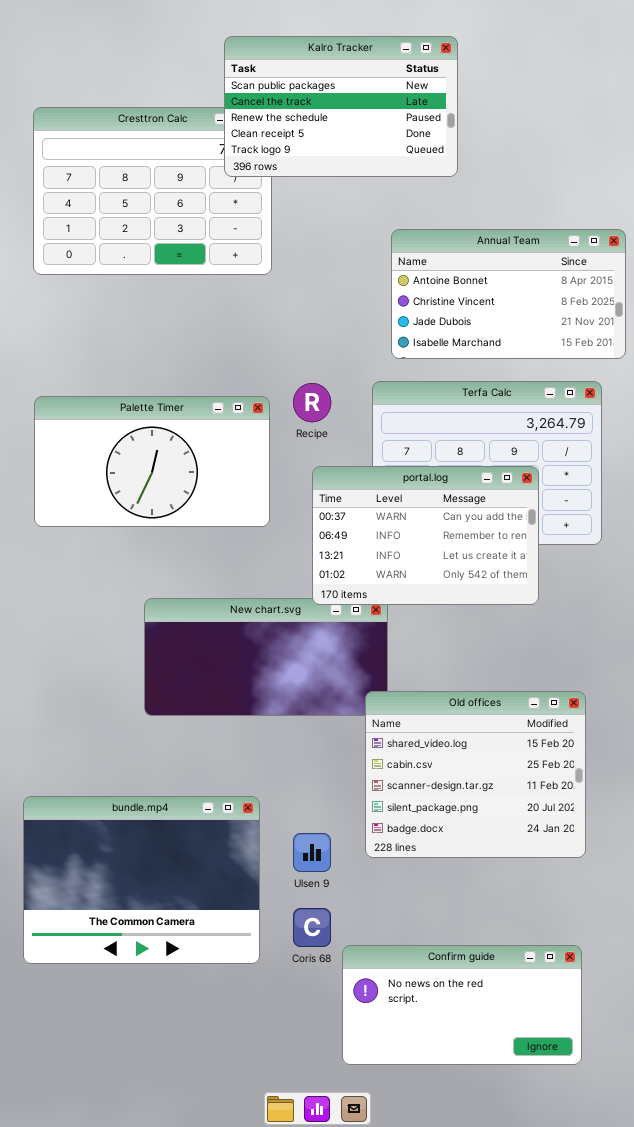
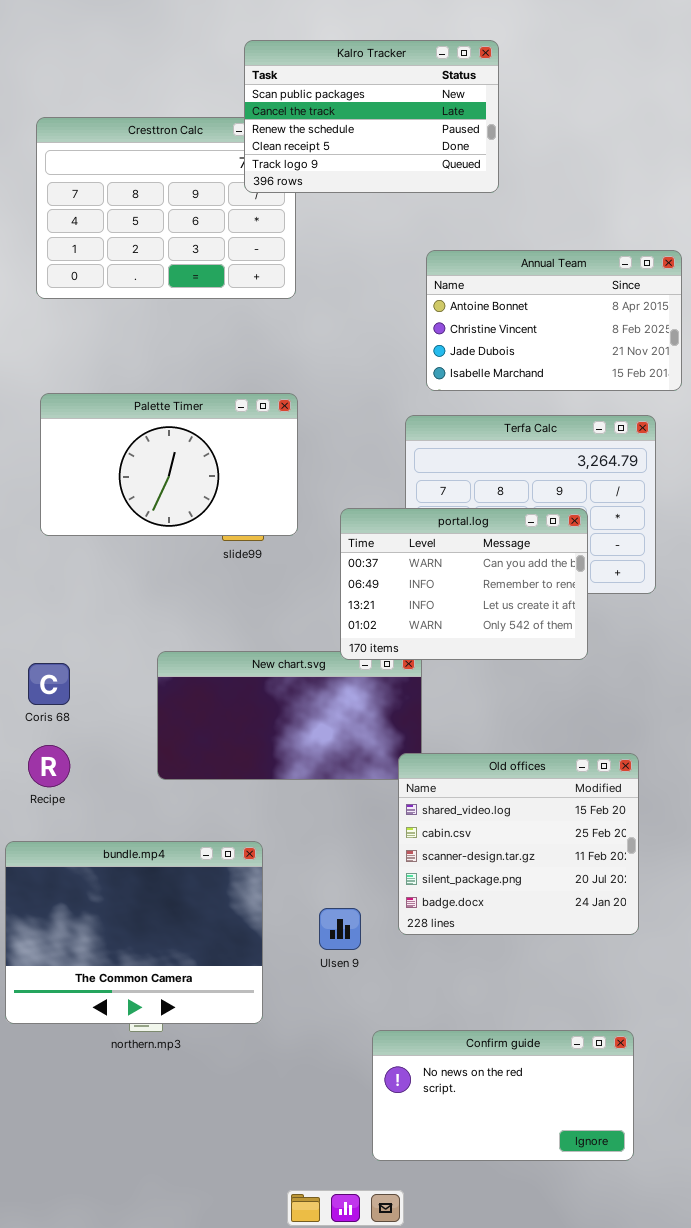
Recipe: [293,383,331,422] -> [28,745,70,787], moved
Palette Timer: [34,396,270,527] -> [40,393,298,536], moved
bundle.mp4: [23,796,260,964] -> [5,841,263,1024], moved
Coris 68: [293,908,331,947] -> [28,663,70,705], moved

